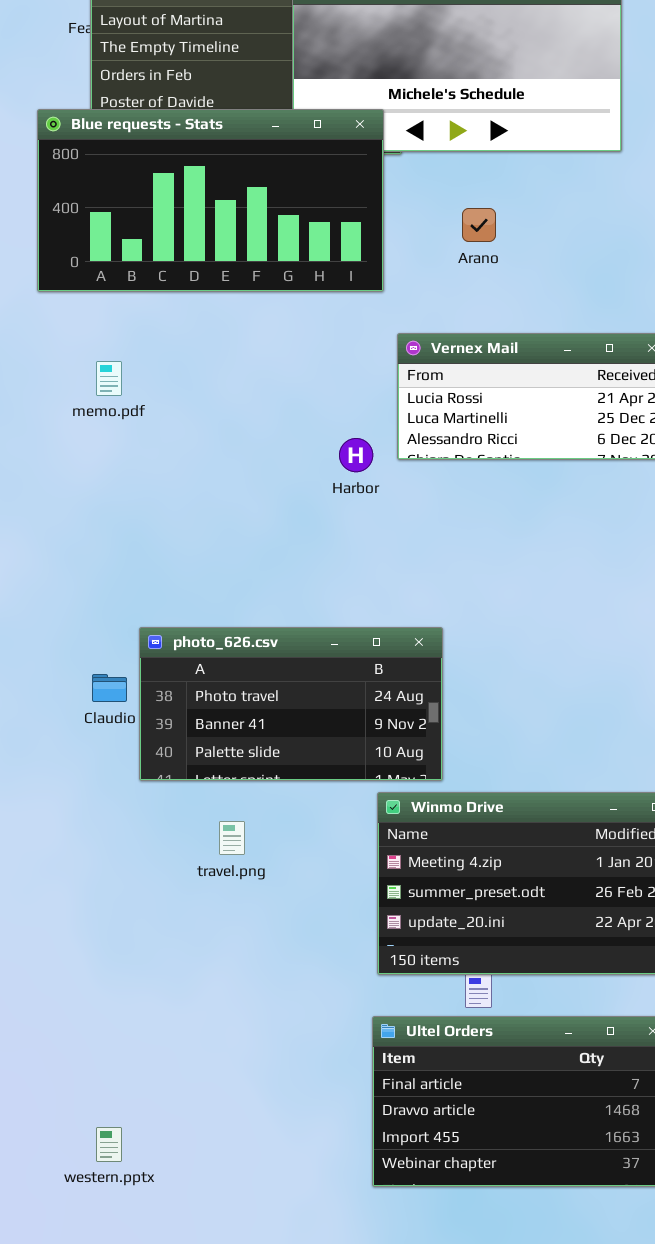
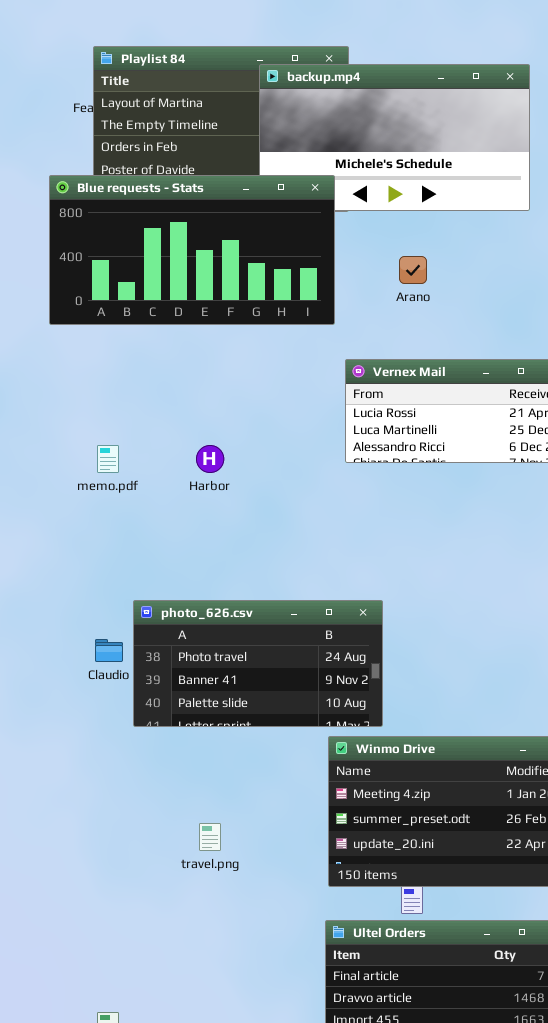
memo.pdf: [96,361,122,396] -> [97,445,119,473], moved
Harbor: [339,438,373,472] -> [196,445,224,473], moved
travel.png: [219,821,245,855] -> [199,823,221,851], moved

